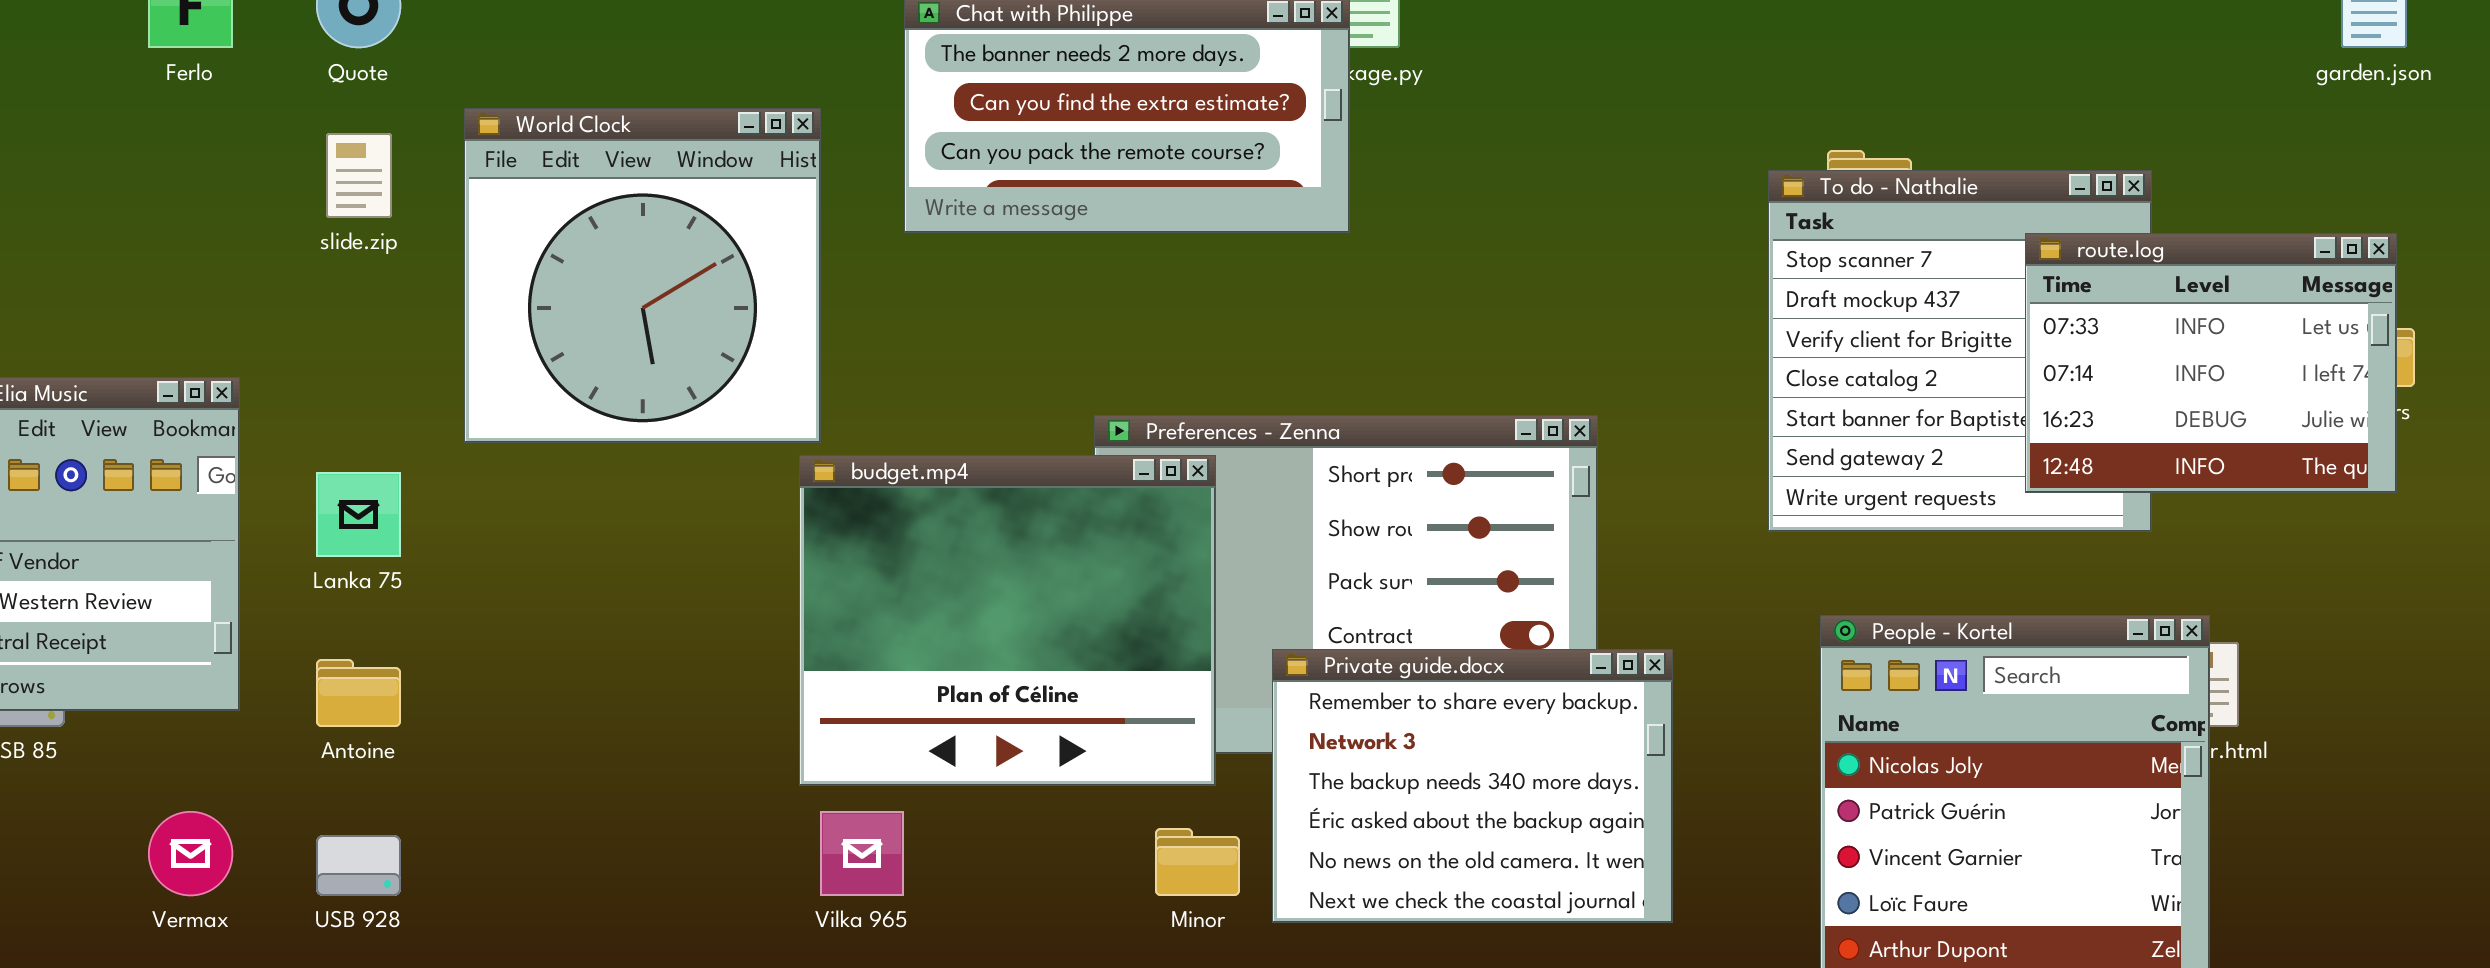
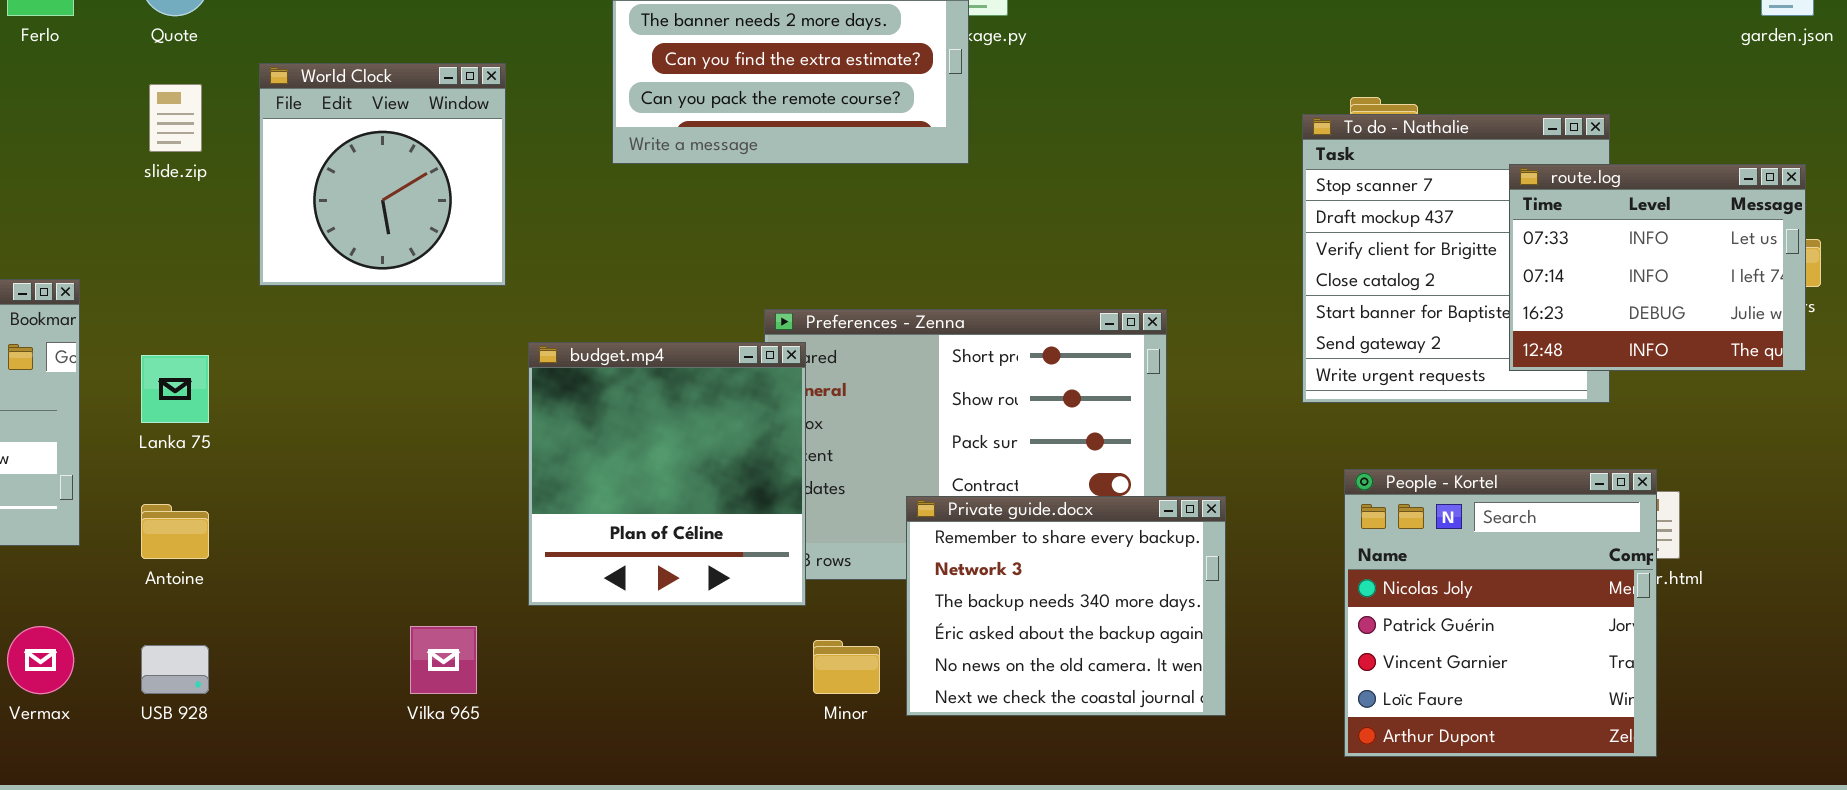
World Clock: [464,108,821,443] -> [259,63,506,286], resized
budget.mp4: [799,455,1216,786] -> [528,342,806,606], resized
Vilka 965: [820,811,904,896] -> [410,626,477,694], moved

